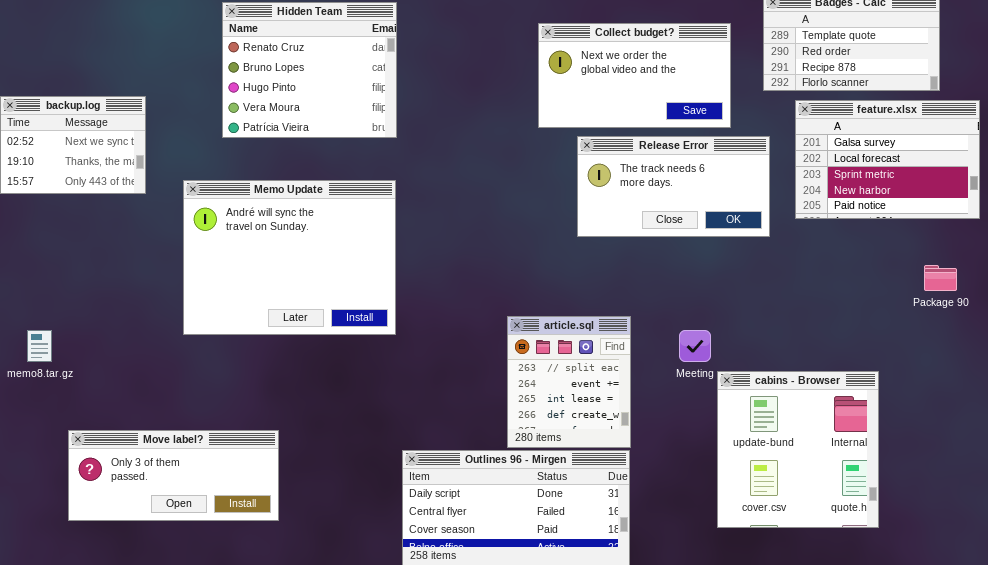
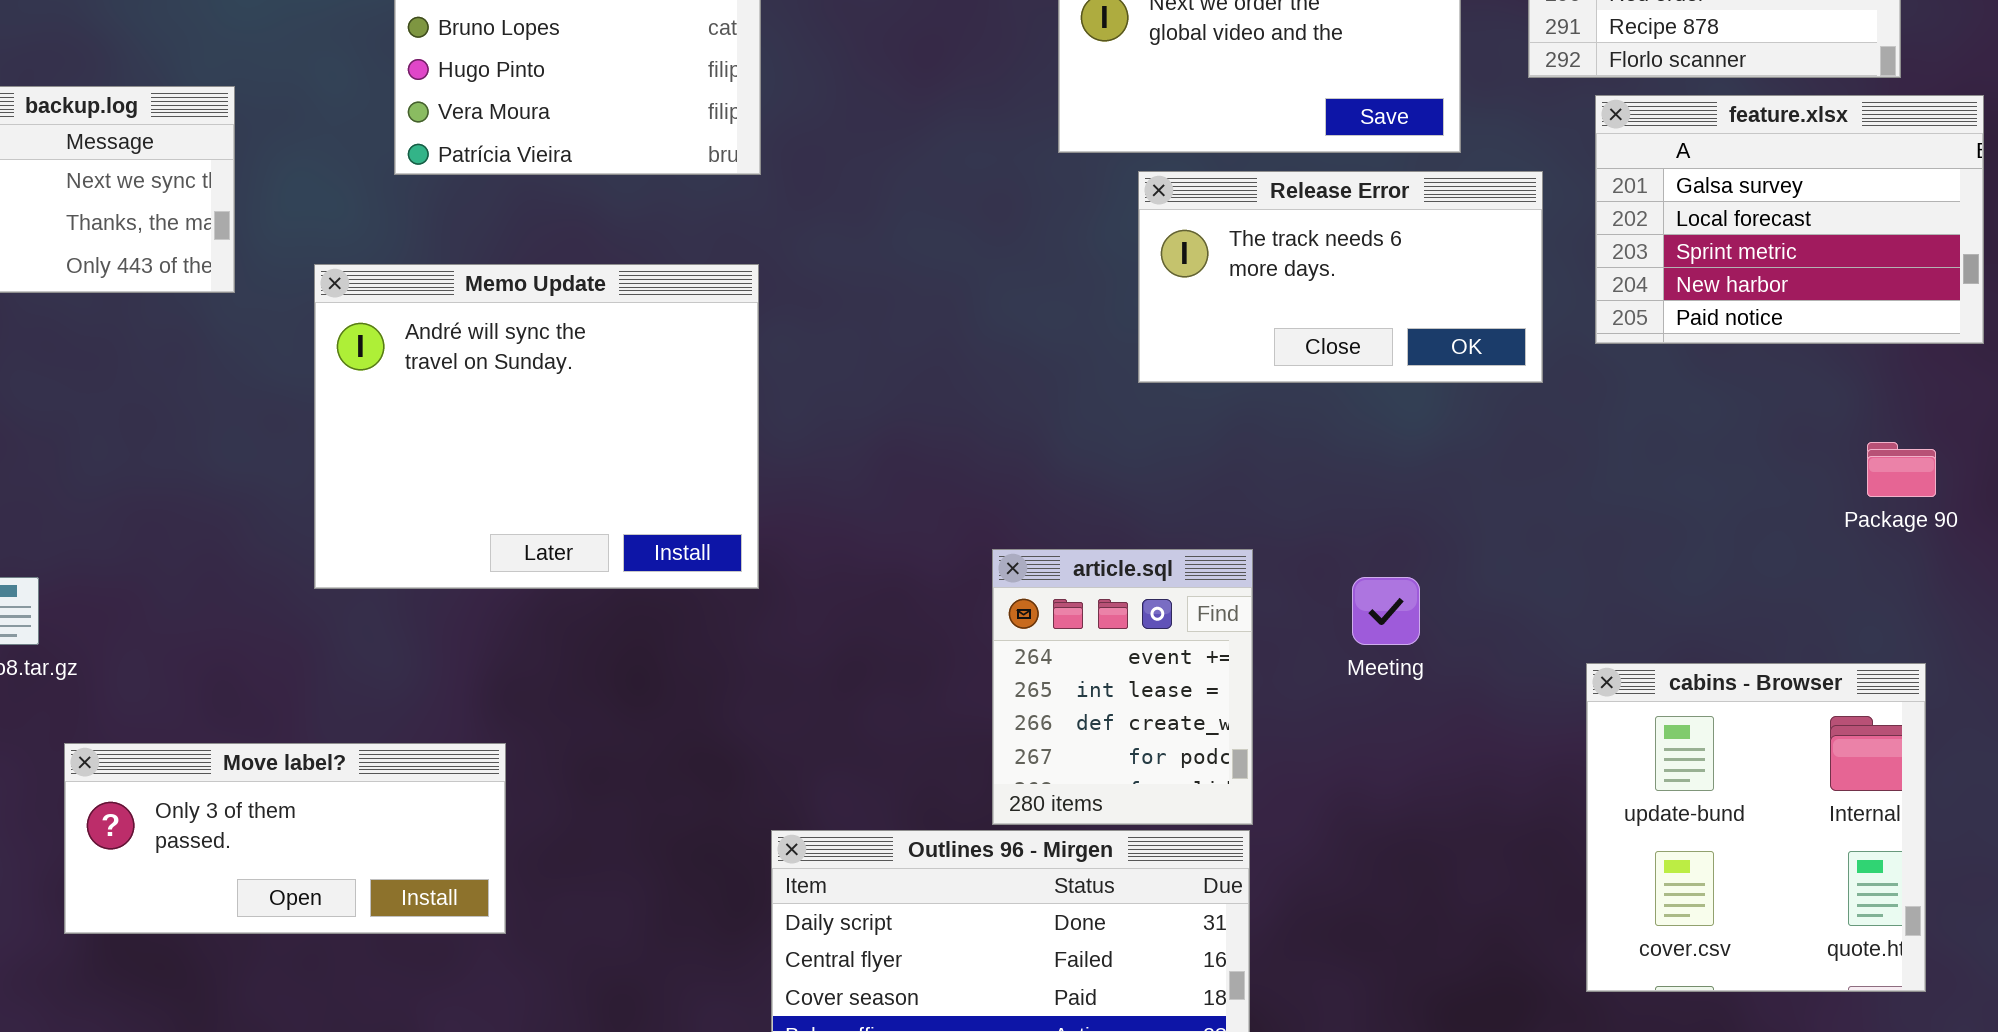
article.sql: [507,316,631,448] -> [992,549,1253,825], scrolled down 1 row
cabins - Browser: [717,371,879,528] -> [1586,663,1926,992], moved
Move label?: [68,430,279,521] -> [64,743,506,934], moved

